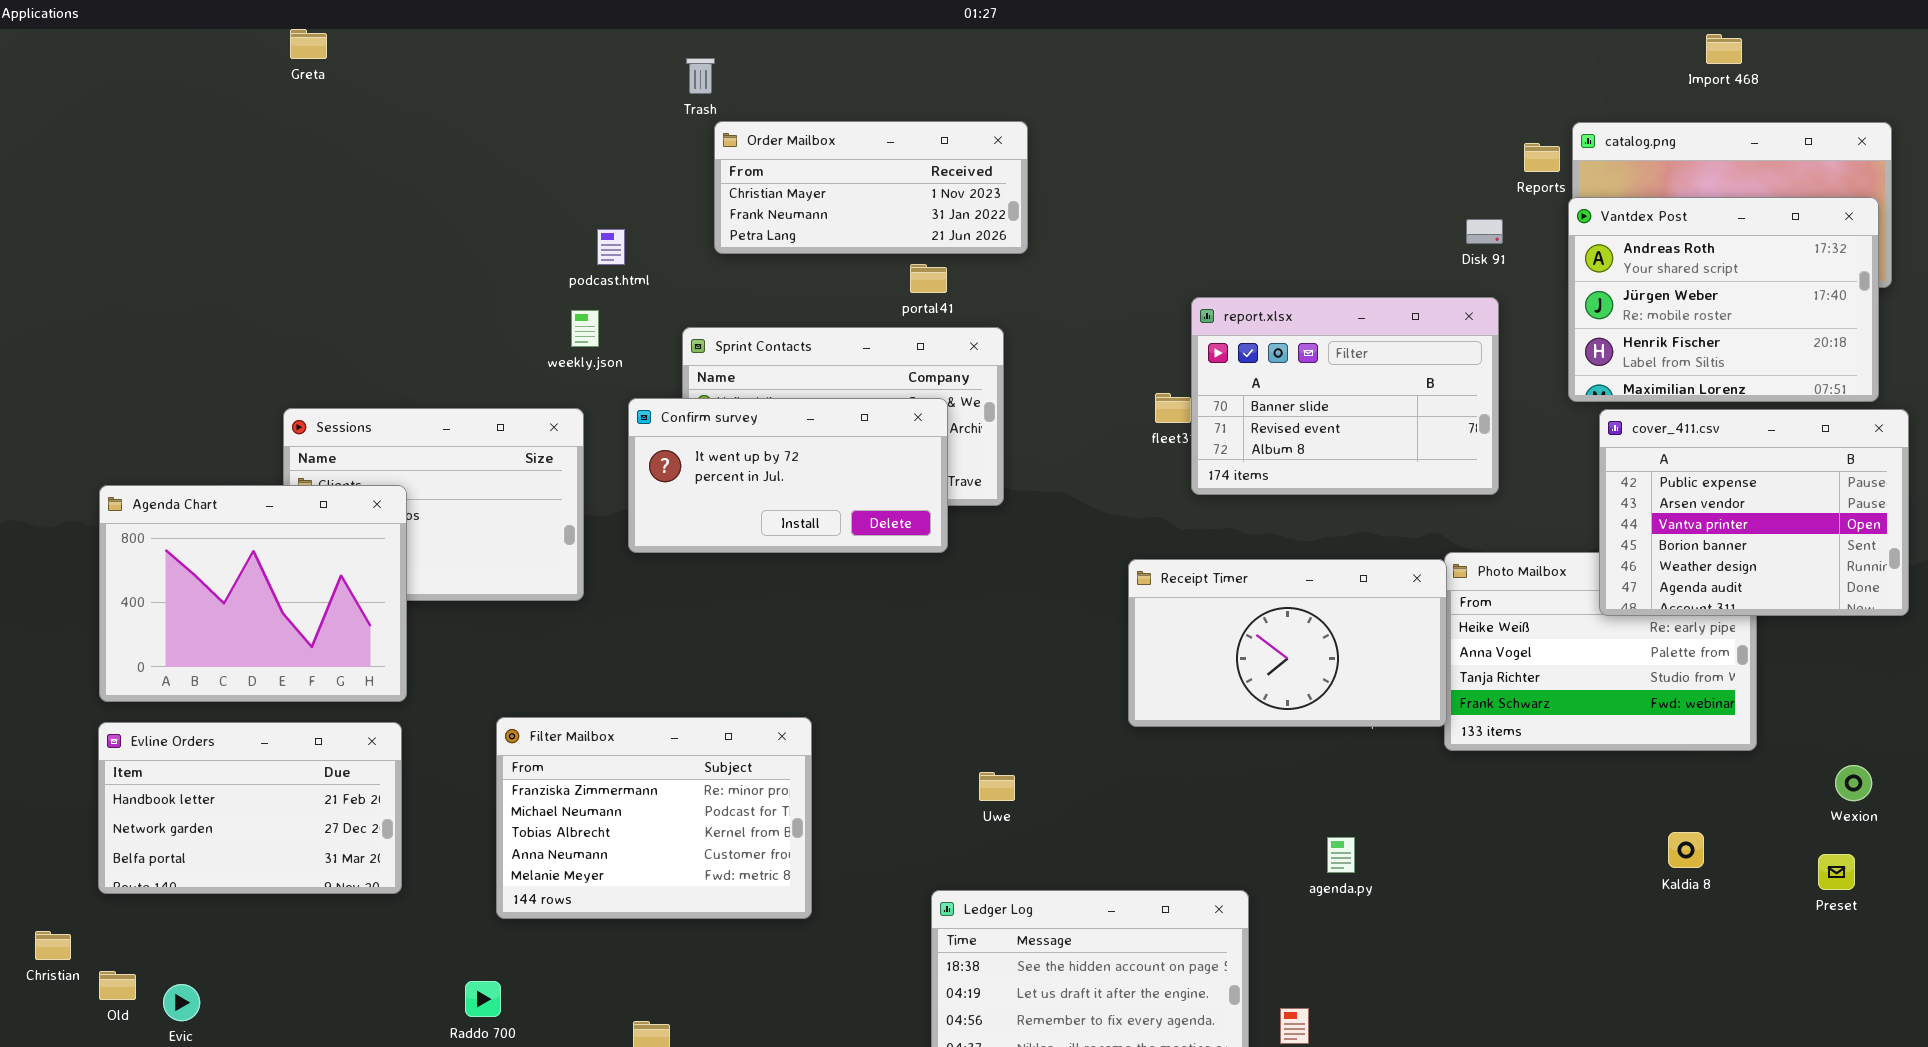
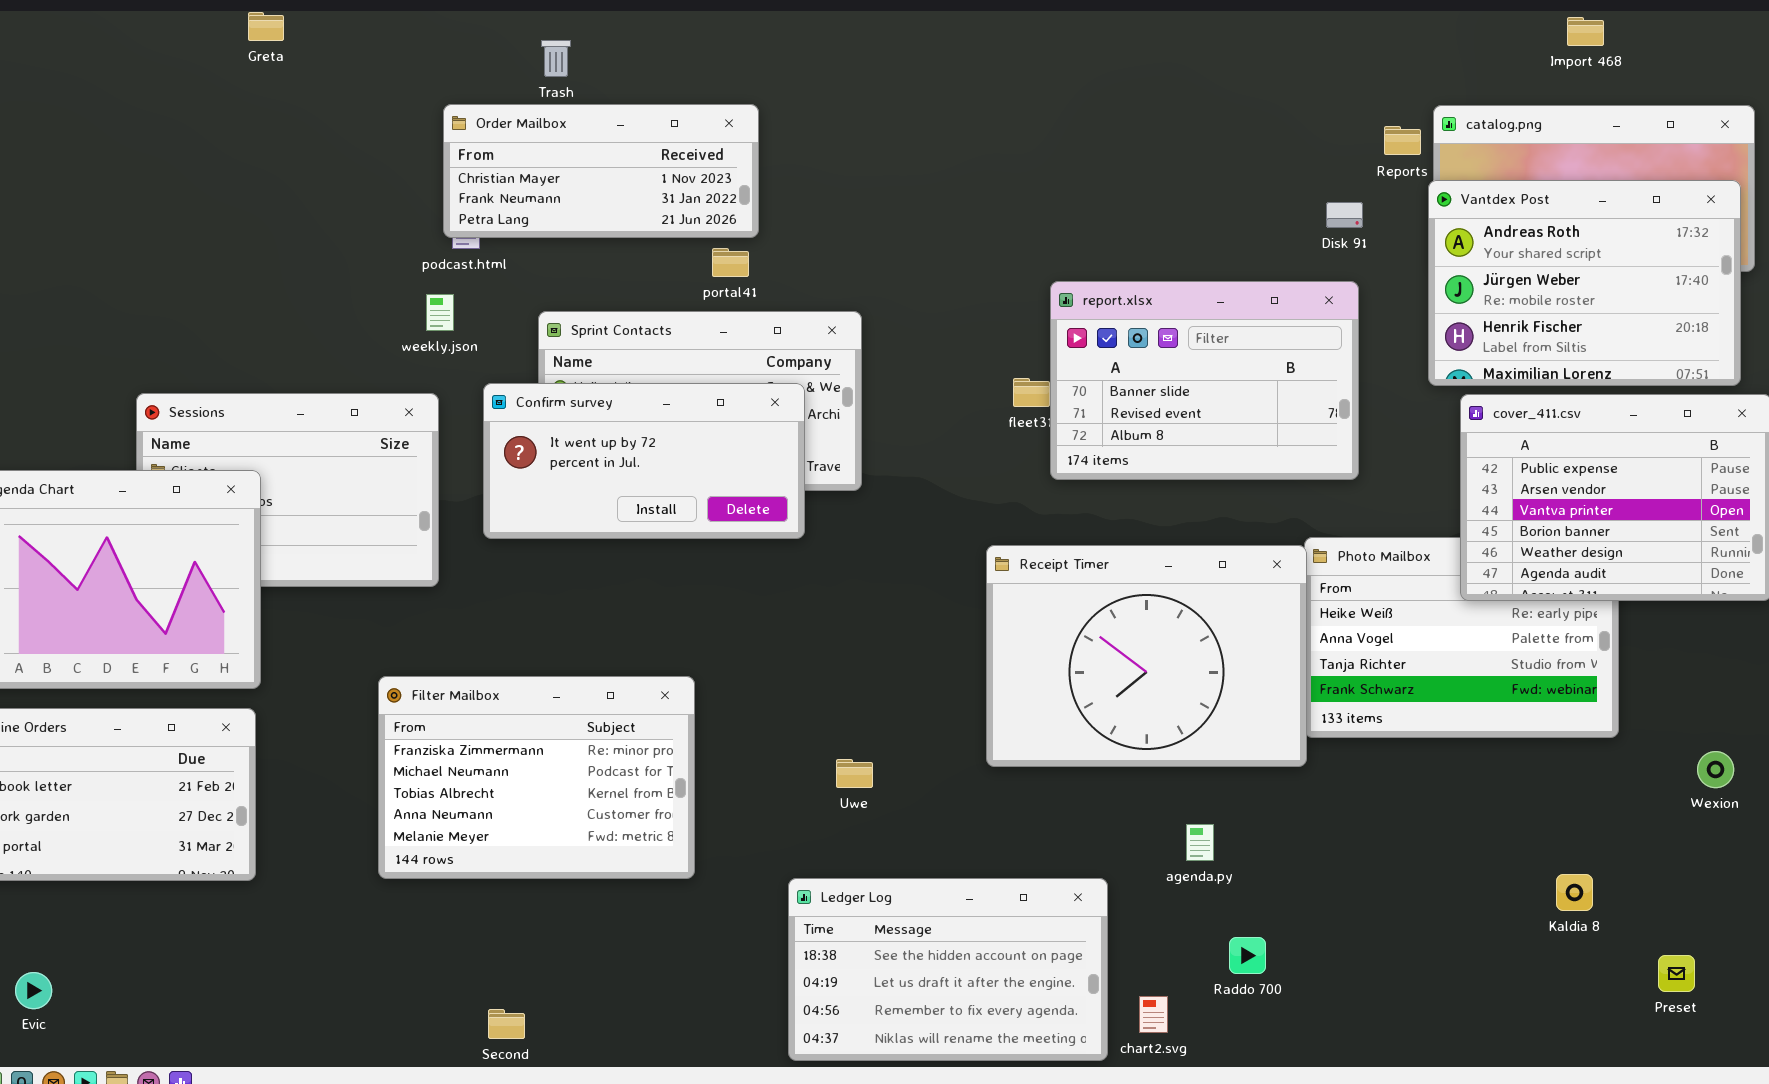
Greta: [290,29,327,59] -> [248,12,284,41], moved
Order Mailbox: [714,121,1028,254] -> [443,104,759,238], moved
portal41: [910,264,947,293] -> [712,248,749,277], moved
Receipt Timer: [1128,559,1447,727] -> [986,545,1307,767], resized
Filter Mailbox: [496,717,812,919] -> [378,676,695,879], moved
Kaldia 8: [1668,832,1704,868] -> [1556,874,1593,911], moved
Preset: [1818,854,1855,890] -> [1658,955,1695,992], moved
Raddo 700: [465,981,501,1017] -> [1229,937,1266,974], moved

